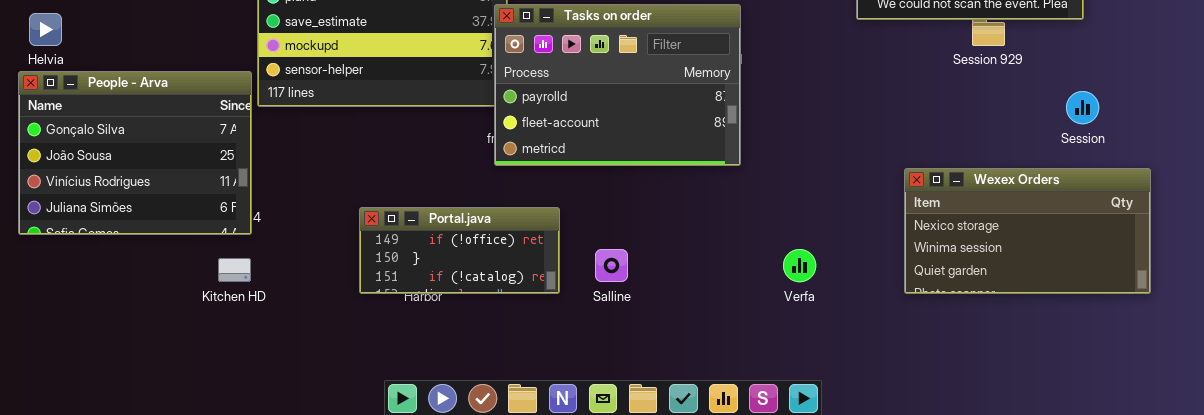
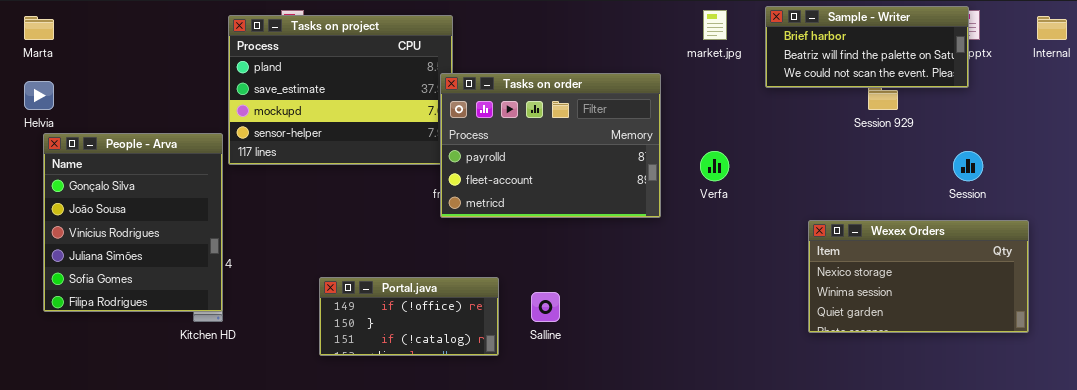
People - Arva: [18,71,252,235] -> [43,133,223,312], resized
Portal.java: [359,207,560,294] -> [319,277,499,356], moved
Verfa: [783,249,816,282] -> [700,151,729,181], moved

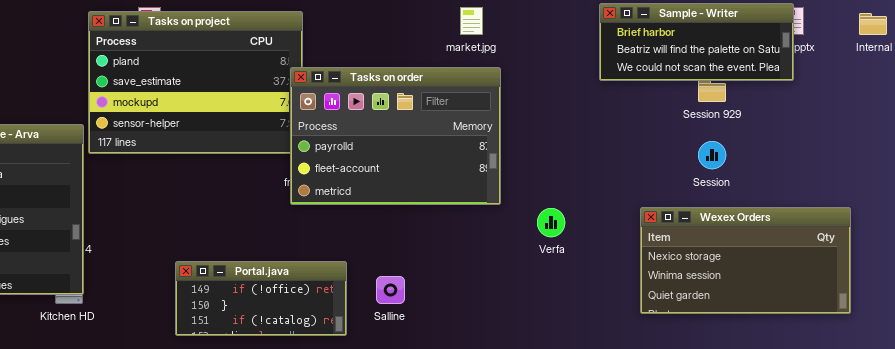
market.jpg: [703,10,727,40] -> [460,7,483,35], moved
Verfa: [700,151,729,181] -> [537,208,565,237], moved
Session: [953,151,983,181] -> [698,141,726,169], moved

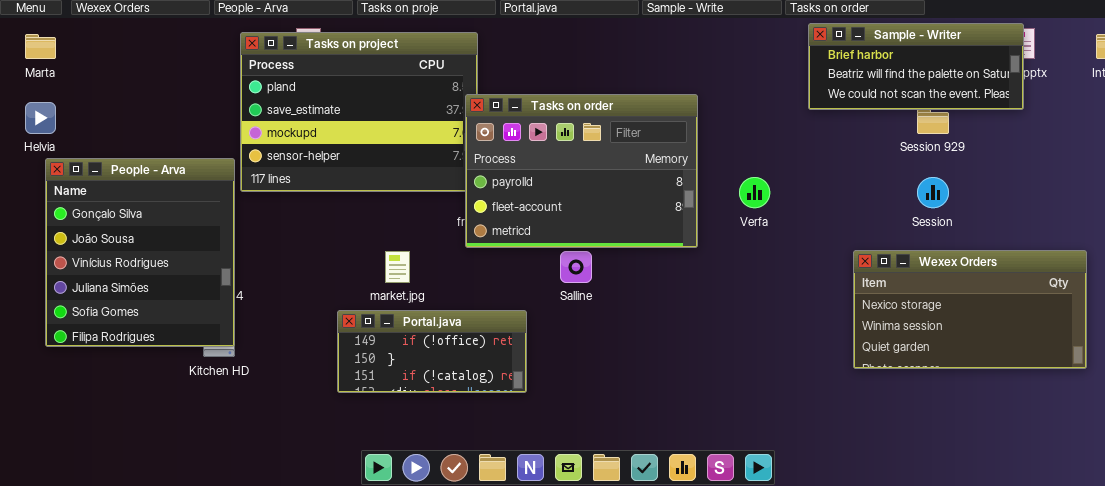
market.jpg: [460,7,483,35] -> [385,251,410,283], moved
Verfa: [537,208,565,237] -> [739,177,770,208], moved
Salline: [376,276,405,304] -> [560,251,592,283], moved

